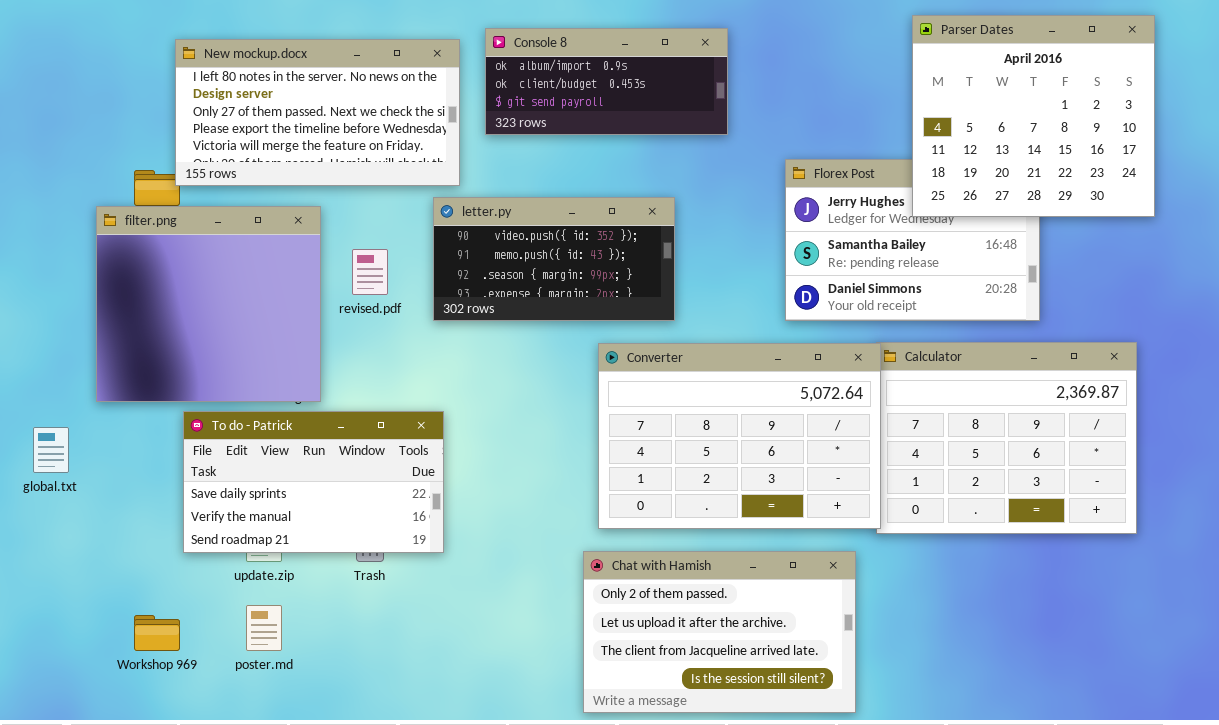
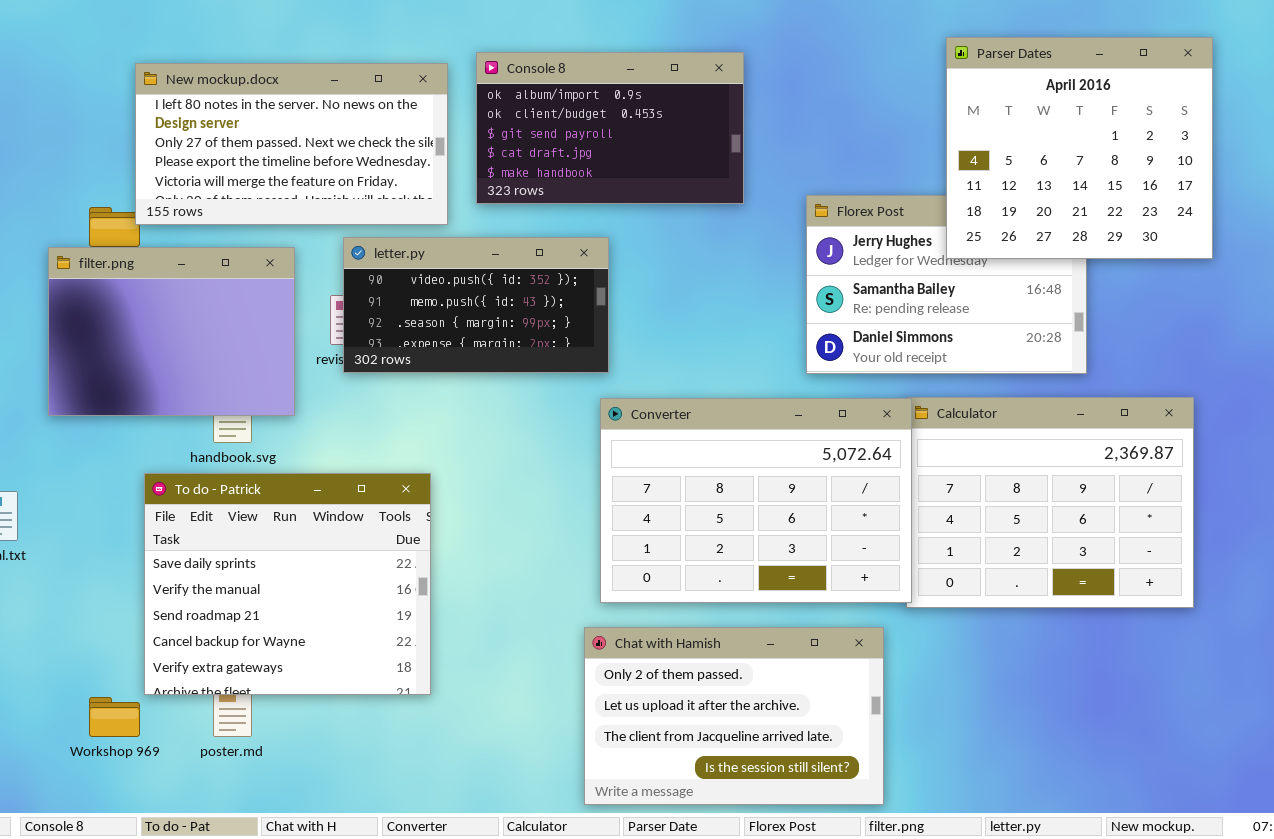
Console 8: [485,28,728,135] -> [476,52,744,204], resized
letter.py: [433,197,675,321] -> [343,237,609,373], moved
filter.png: [96,206,321,402] -> [48,247,295,416], resized
To do - Patrick: [183,411,444,553] -> [144,473,431,695], resized

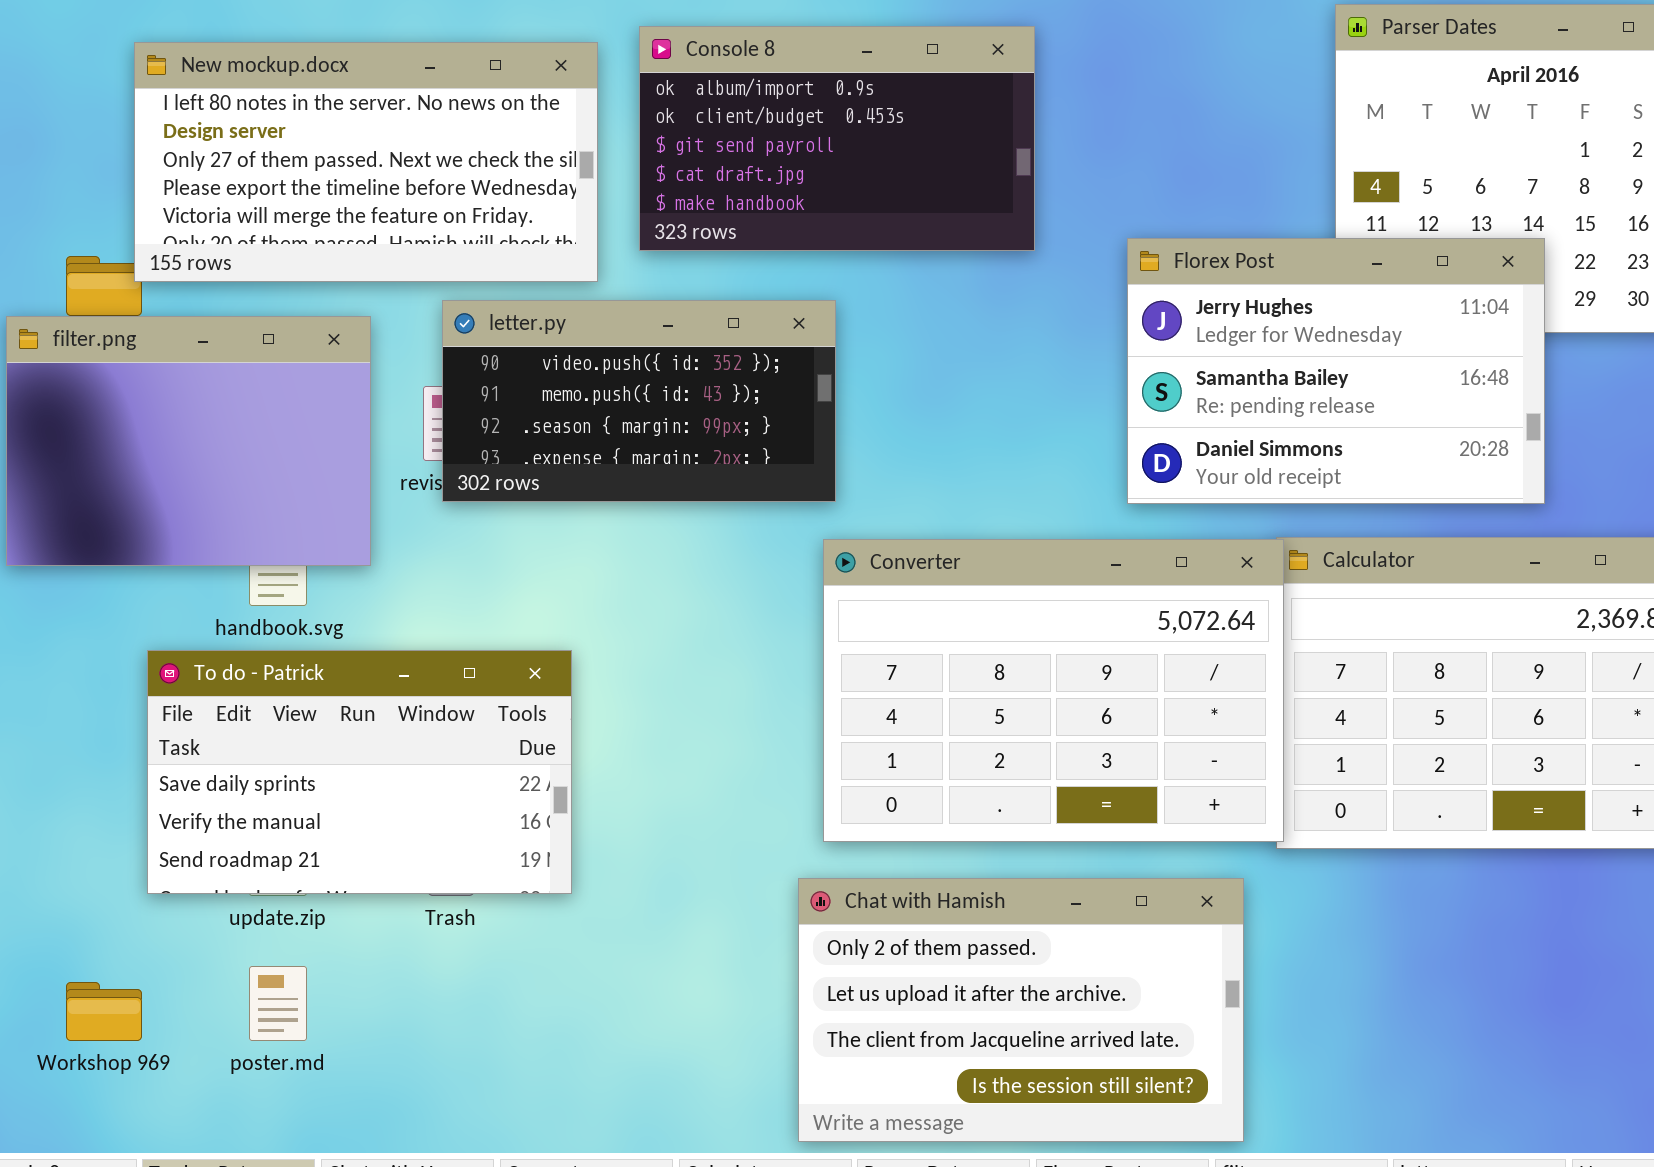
Florex Post: [806,195,1087,374] -> [1127,238,1545,504], raised
To do - Patrick: [144,473,431,695] -> [147,650,572,894], resized

